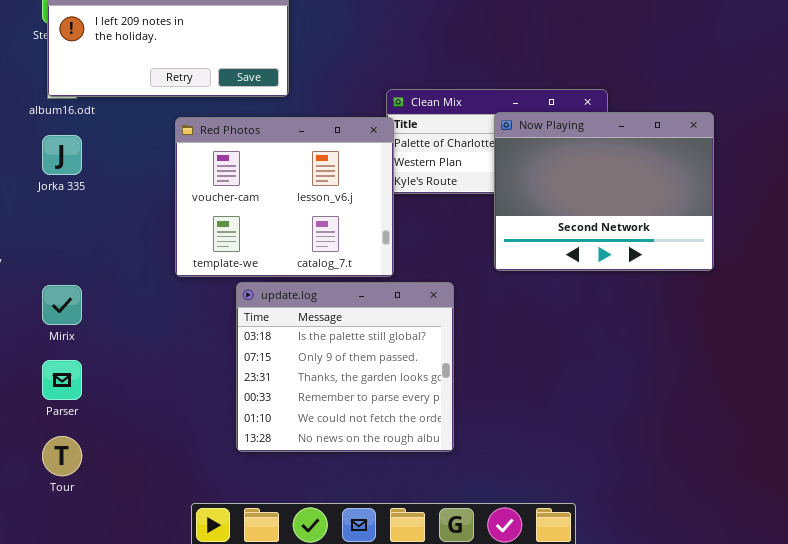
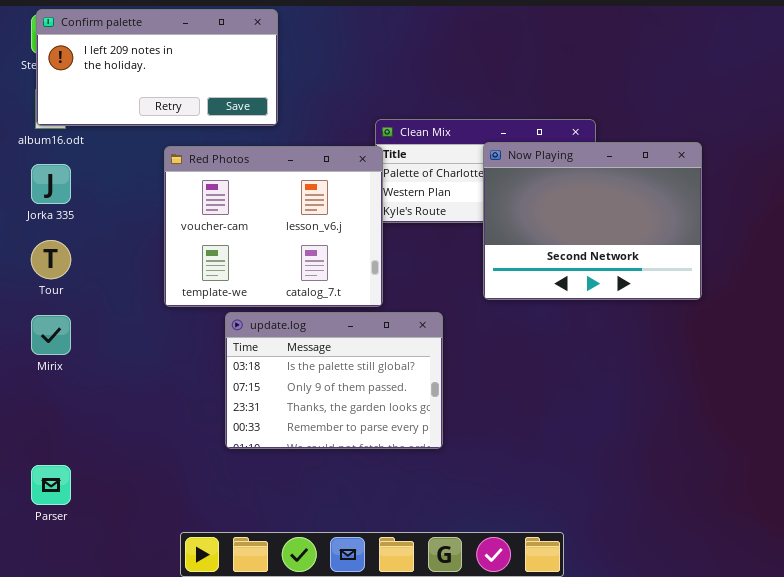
update.log: [236,282,454,452] -> [225,312,443,449], resized
Parser: [42,360,82,400] -> [31,465,71,505], moved
Tour: [42,436,82,476] -> [31,240,71,279], moved

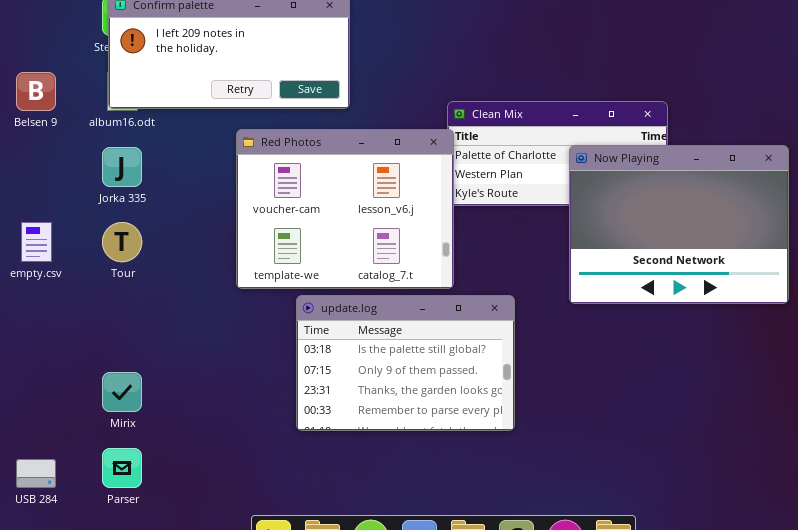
Now Playing: [483,142,702,300] -> [569,145,789,304], moved
Mirix: [31,315,71,355] -> [102,372,142,412], moved

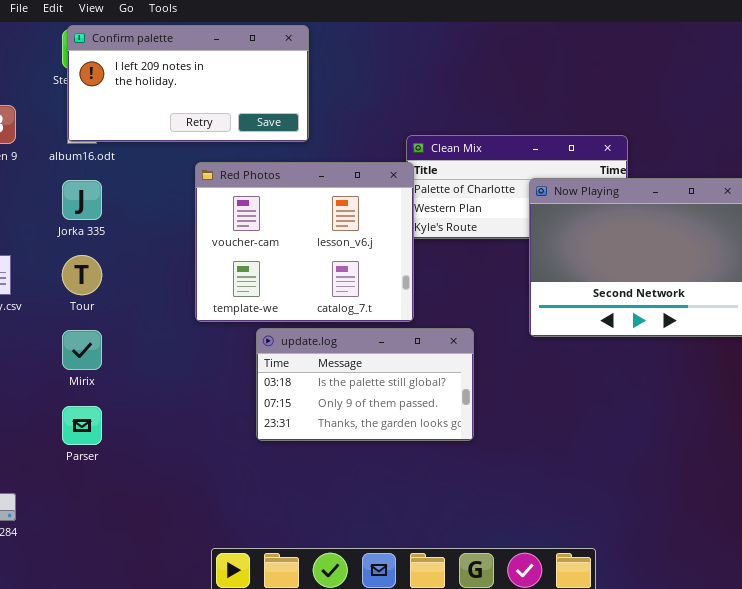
update.log: [296,295,515,431] -> [256,328,474,441], resized
Mirix: [102,372,142,412] -> [62,330,102,370], moved
Parser: [102,448,142,488] -> [62,406,102,445], moved

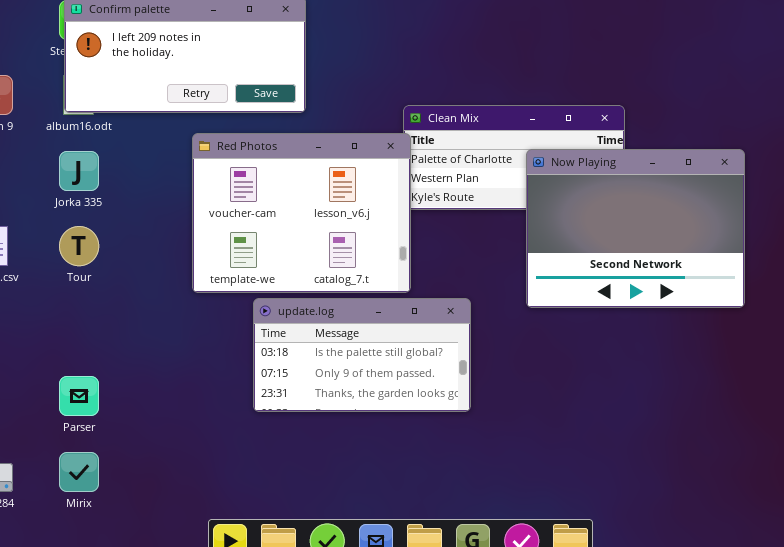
Mirix: [62,330,102,370] -> [59,452,99,492], moved

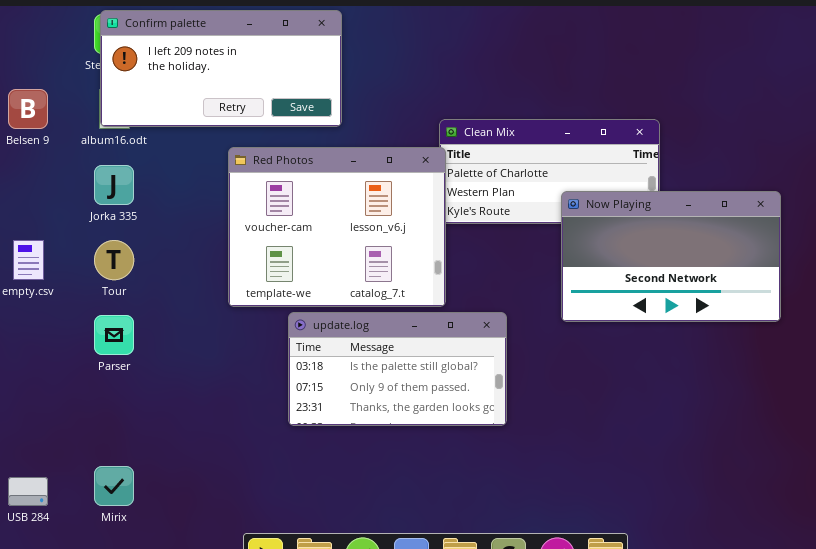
Now Playing: [526,149,745,308] -> [561,191,781,322], resized
Parser: [59,376,99,416] -> [94,315,134,355], moved

